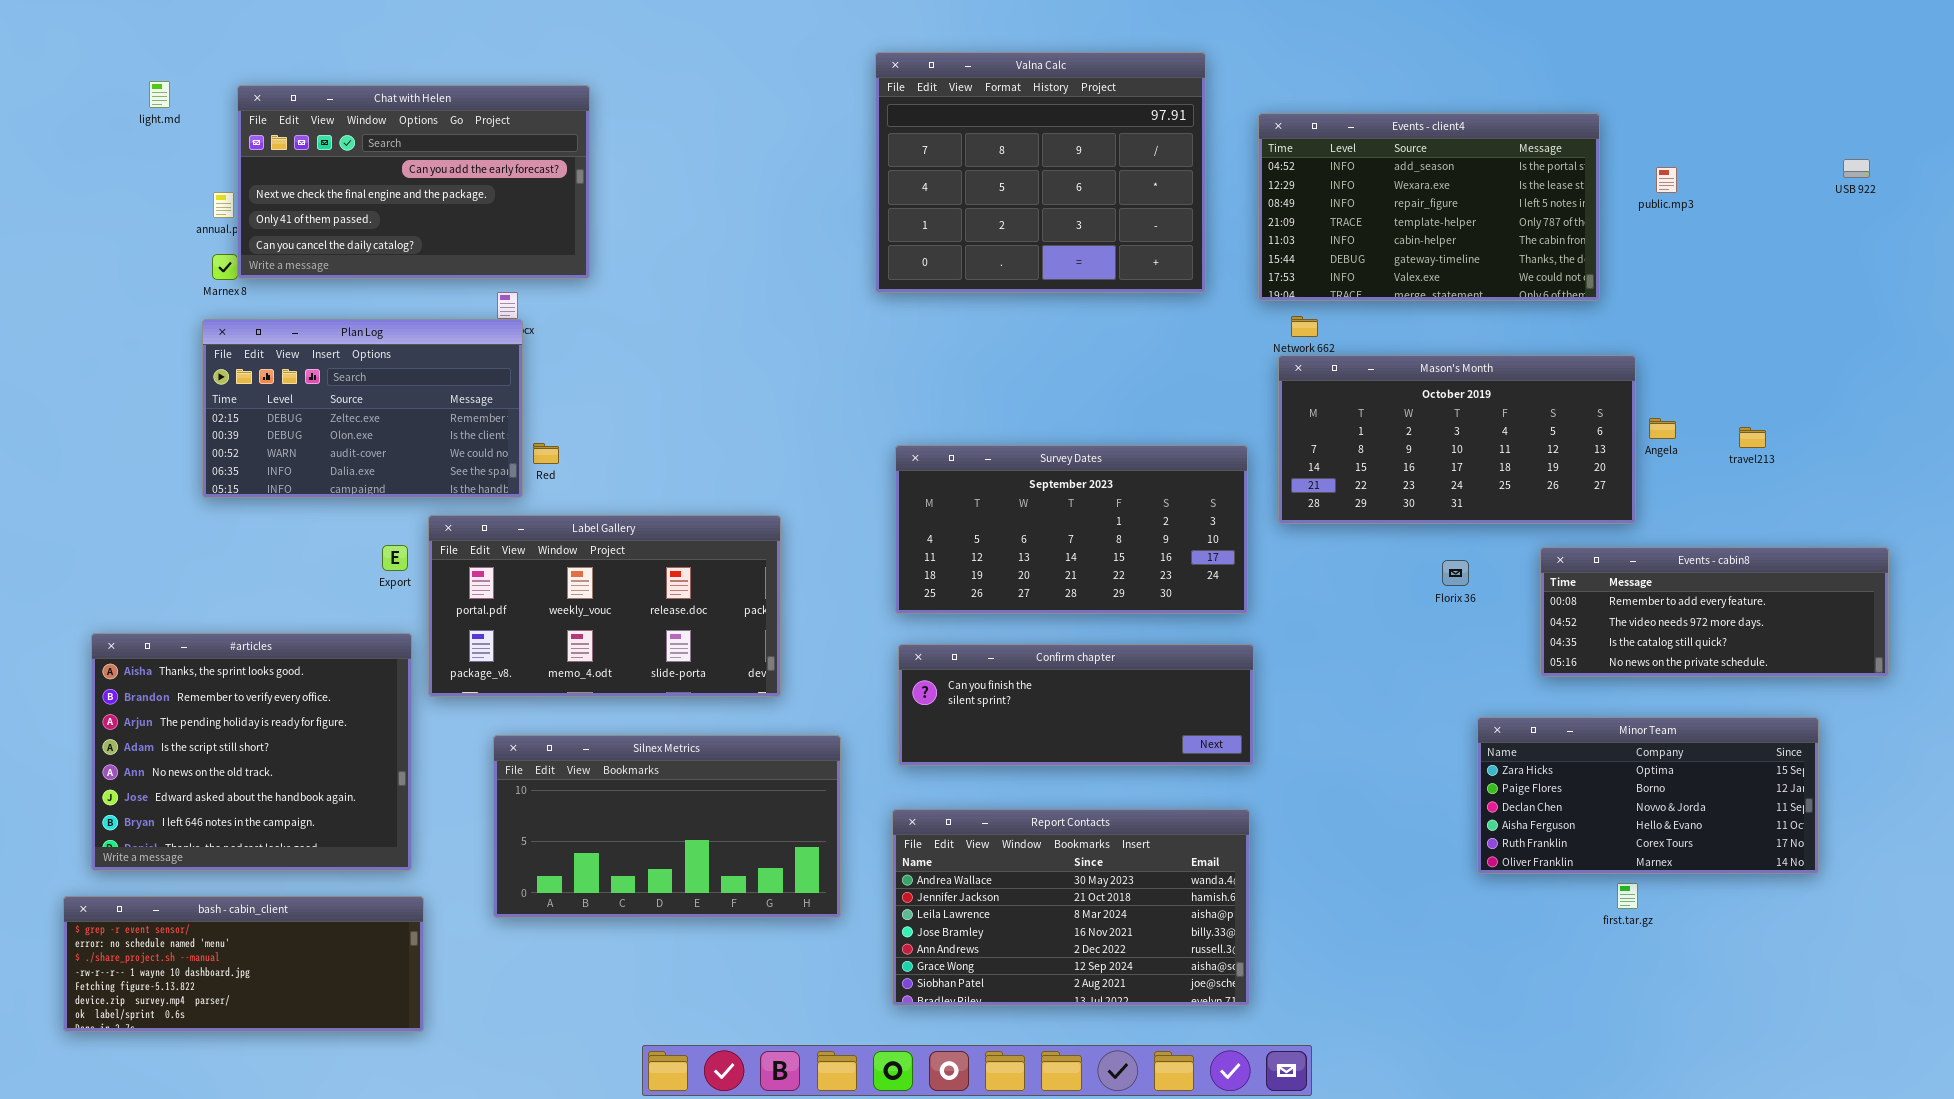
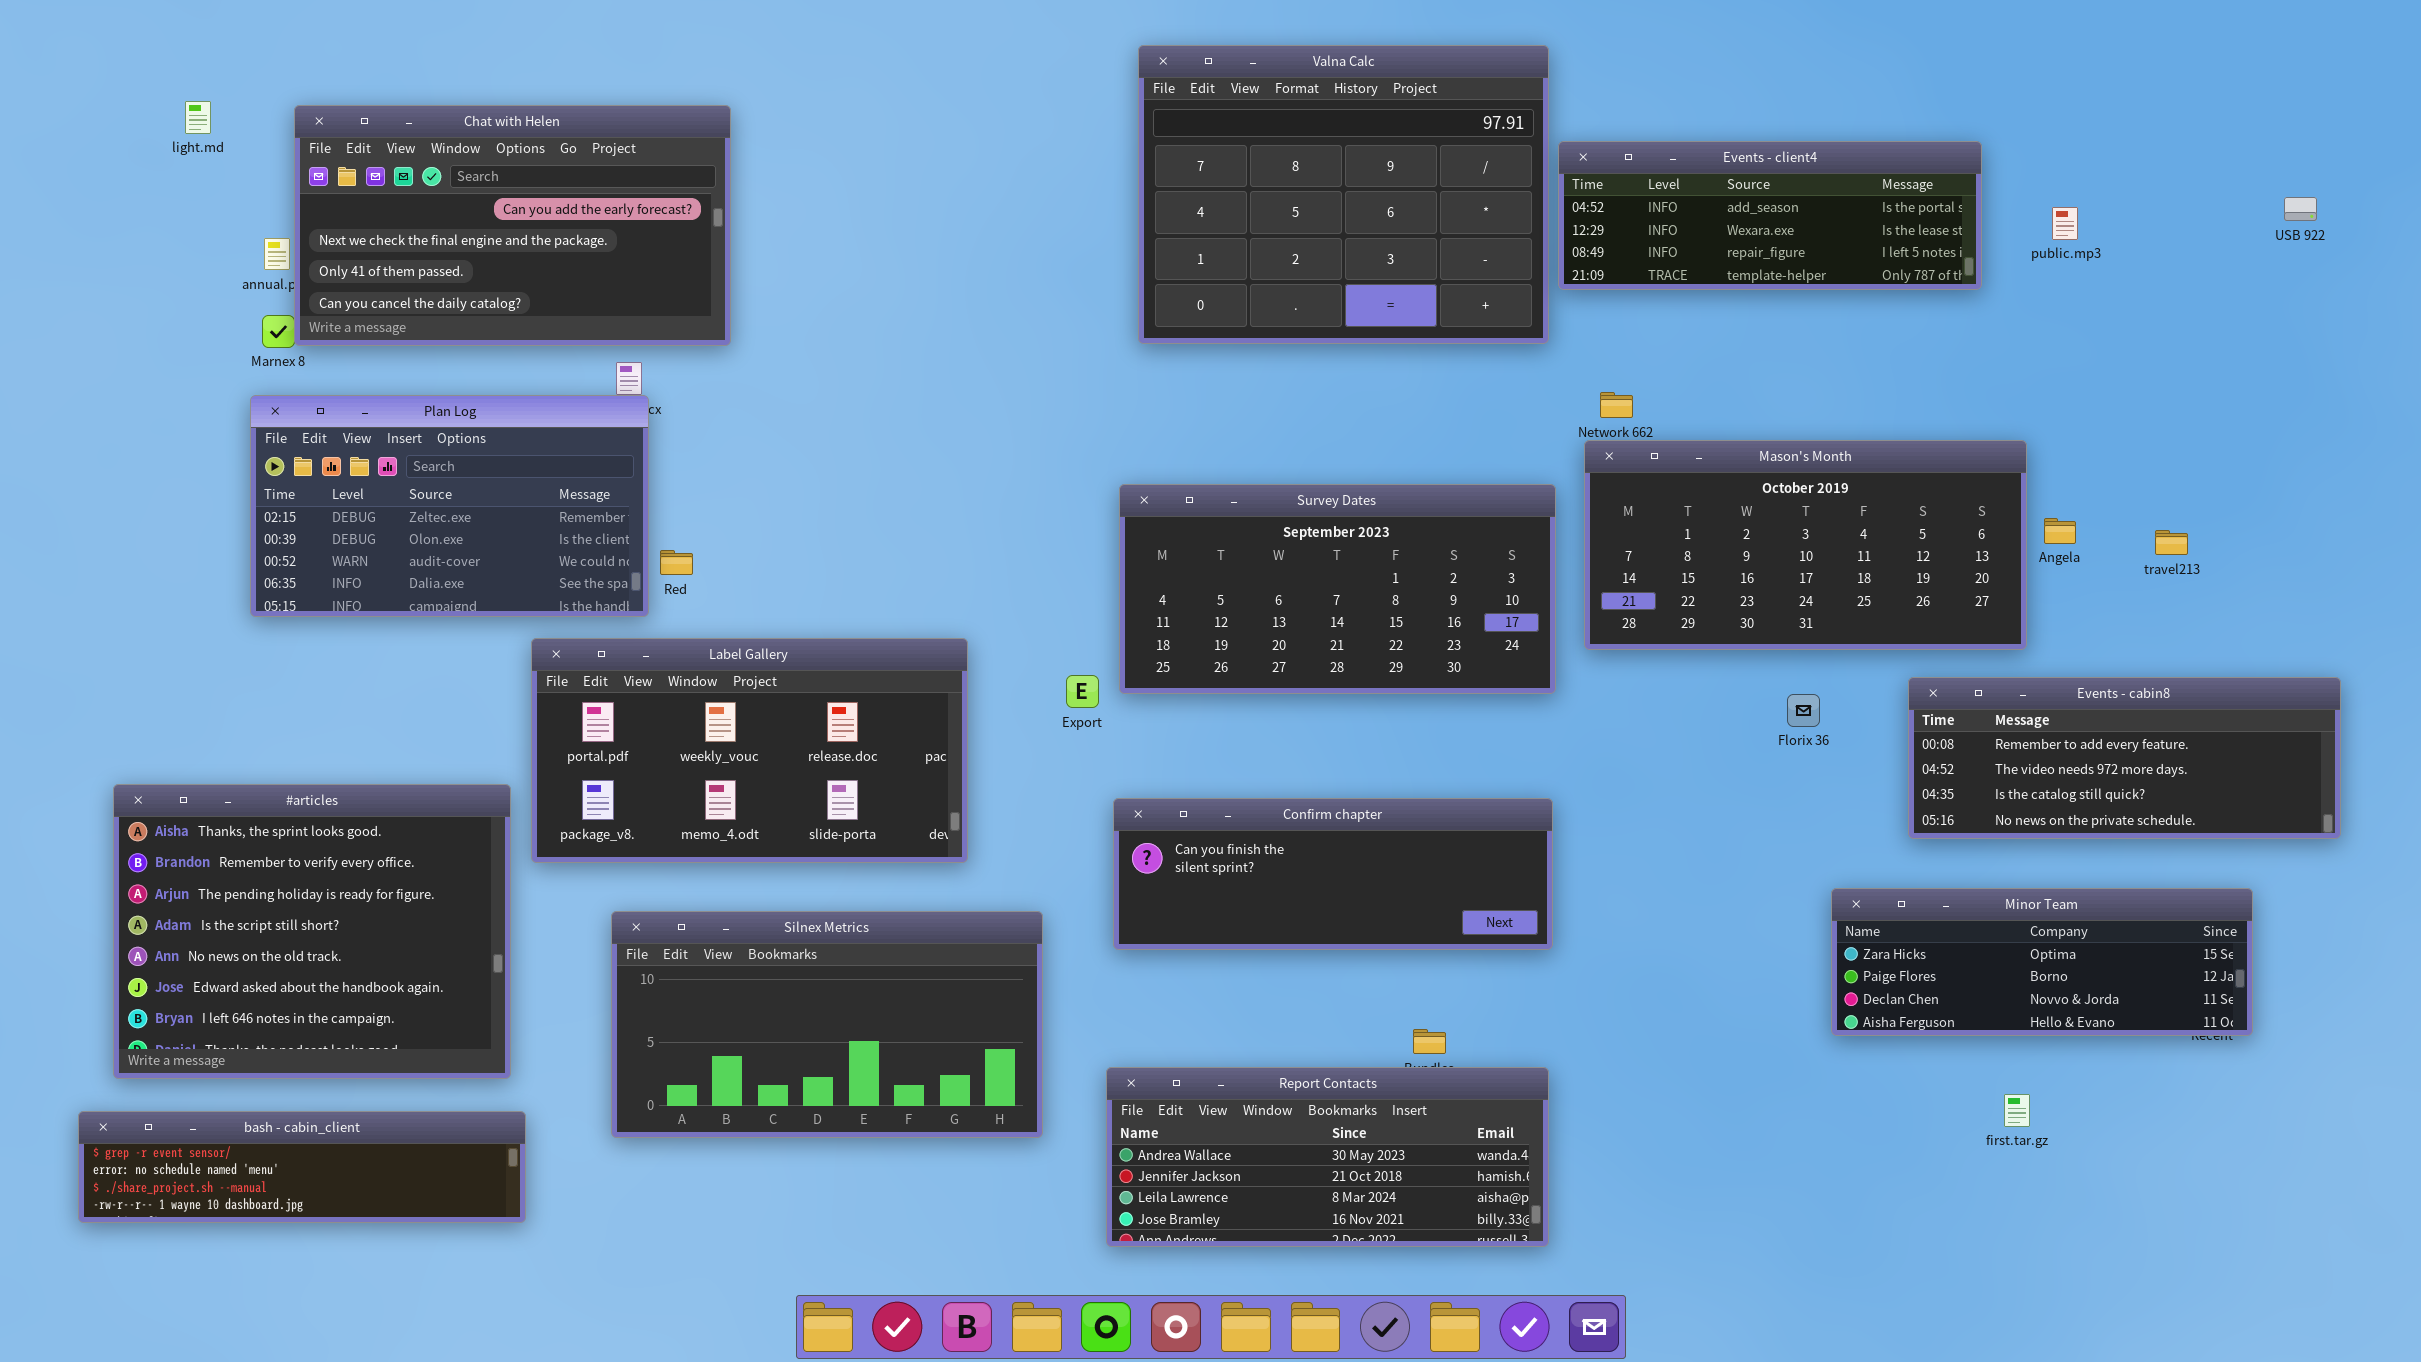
Valna Calc: [875,52,1206,293] -> [1138,45,1549,344], moved
Events - client4: [1258,113,1600,301] -> [1558,141,1982,290], resized
Survey Dates: [895,445,1248,614] -> [1119,484,1556,694], moved
Export: [382,545,408,571] -> [1066,675,1099,708], moved
Minor Team: [1477,717,1819,874] -> [1831,888,2253,1036], resized
Report Contacts: [892,809,1250,1006] -> [1106,1067,1549,1247], resized
bash - cabin_client: [63,896,424,1032] -> [78,1111,526,1223], resized

